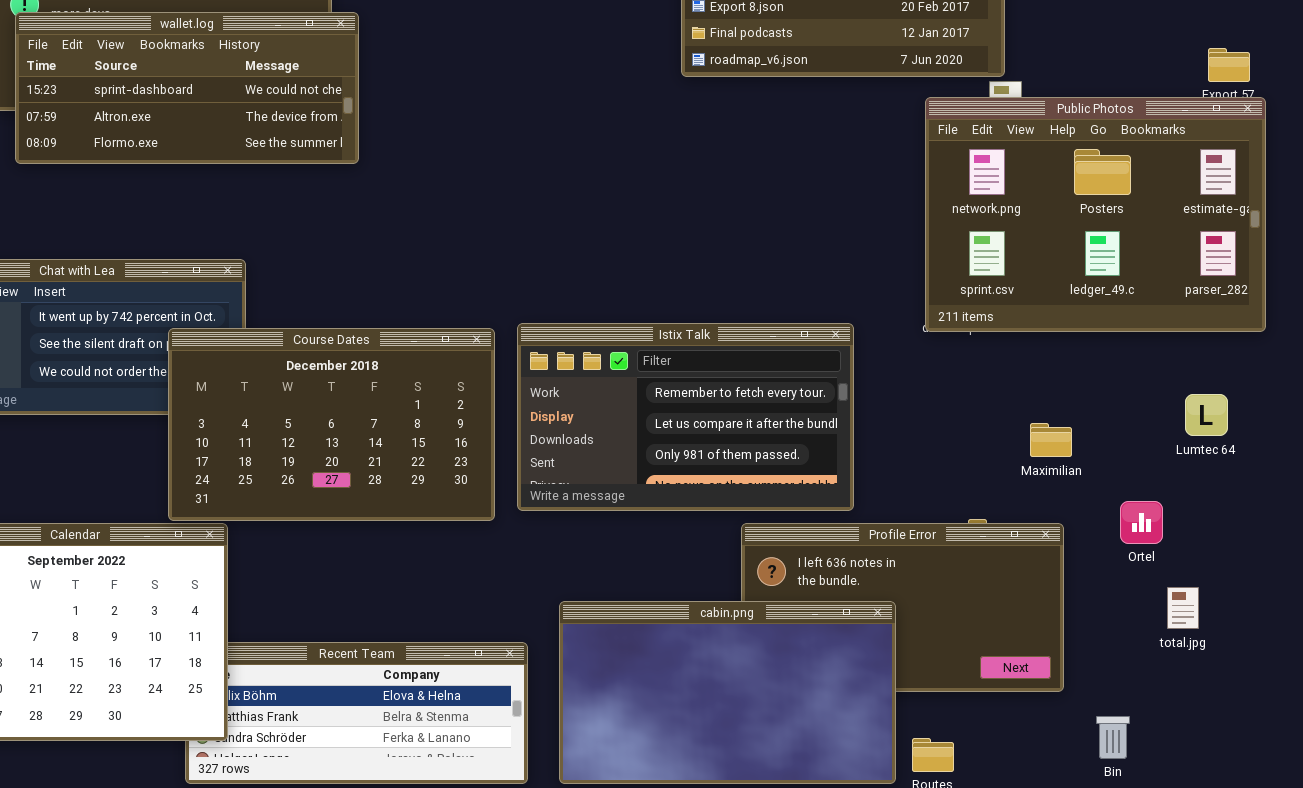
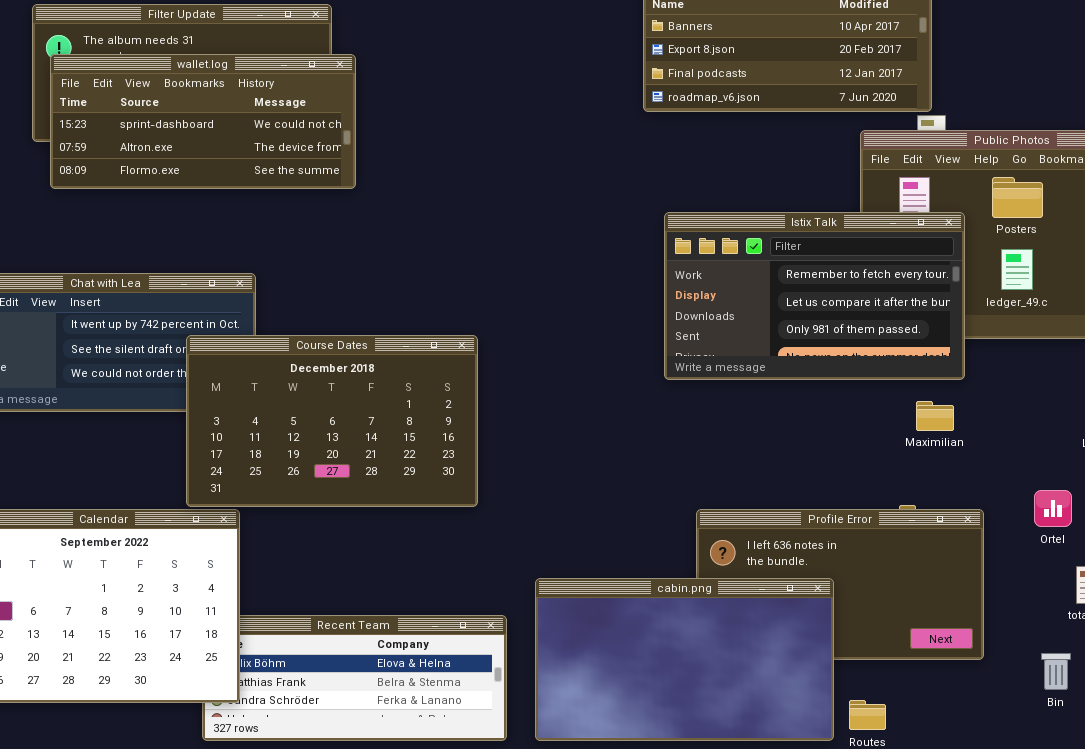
Istix Talk: [517,323,854,511] -> [664,212,965,380], moved
Maximilian: [1030,423,1072,457] -> [916,401,954,431], moved
Bin: [1096,716,1130,759] -> [1041,653,1071,690], moved

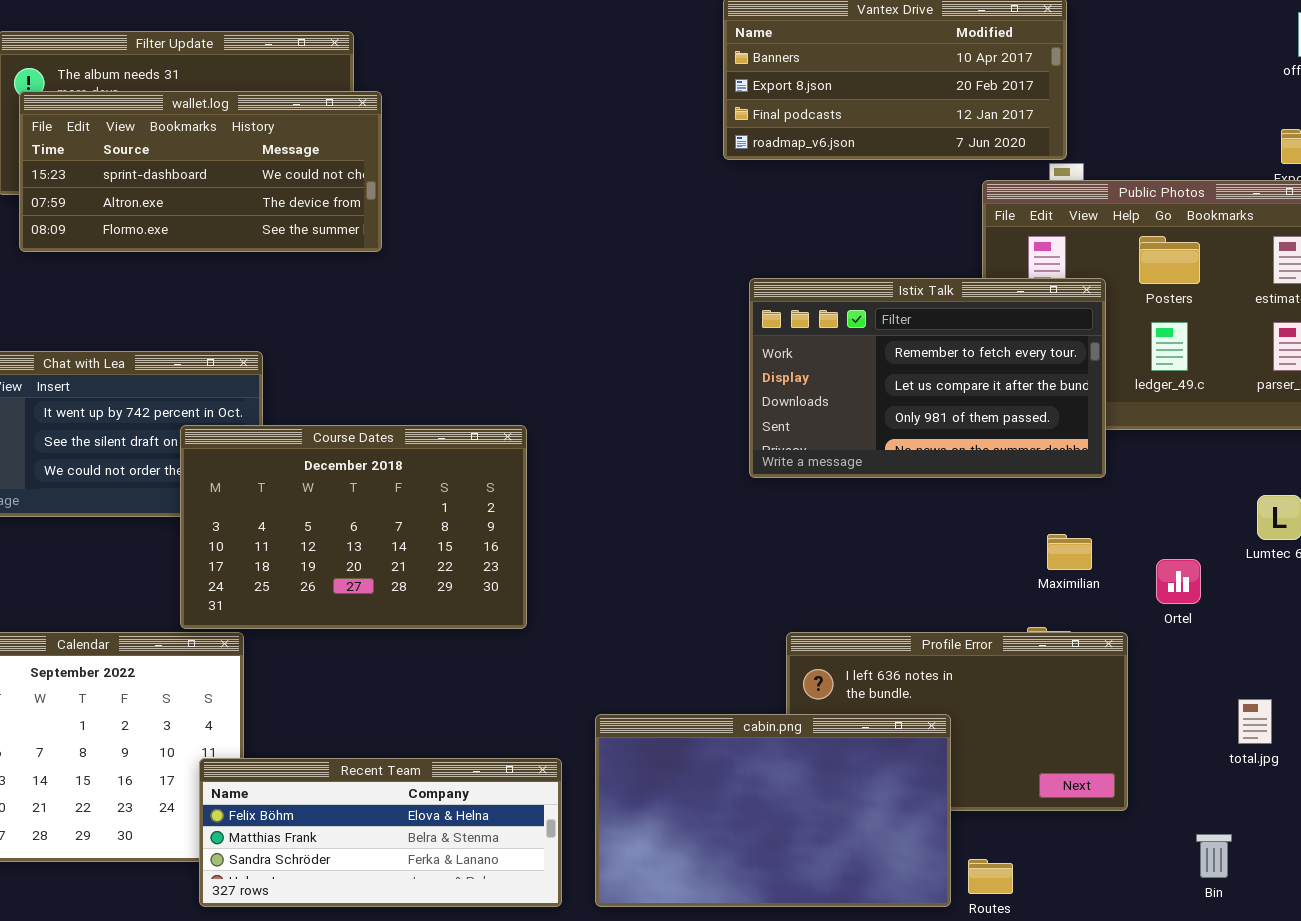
Maximilian: [916,401,954,431] -> [1047,534,1092,570], moved
Ortel: [1034,490,1072,527] -> [1156,559,1201,604], moved
Recent Team: [202,615,507,741] -> [199,758,562,907], raised
Bin: [1041,653,1071,690] -> [1196,834,1232,878], moved

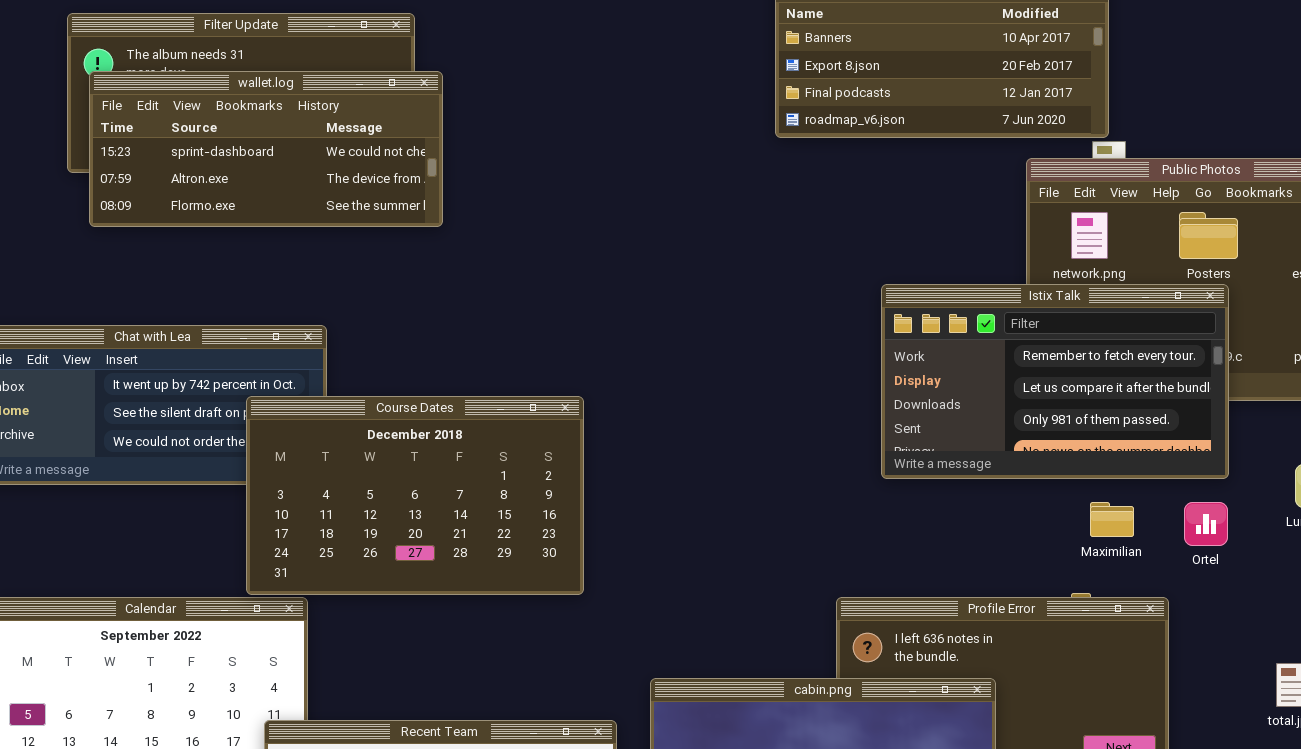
Istix Talk: [749,278,1106,478] -> [881,284,1229,479], moved
Ortel: [1156,559,1201,604] -> [1184,502,1228,546], moved

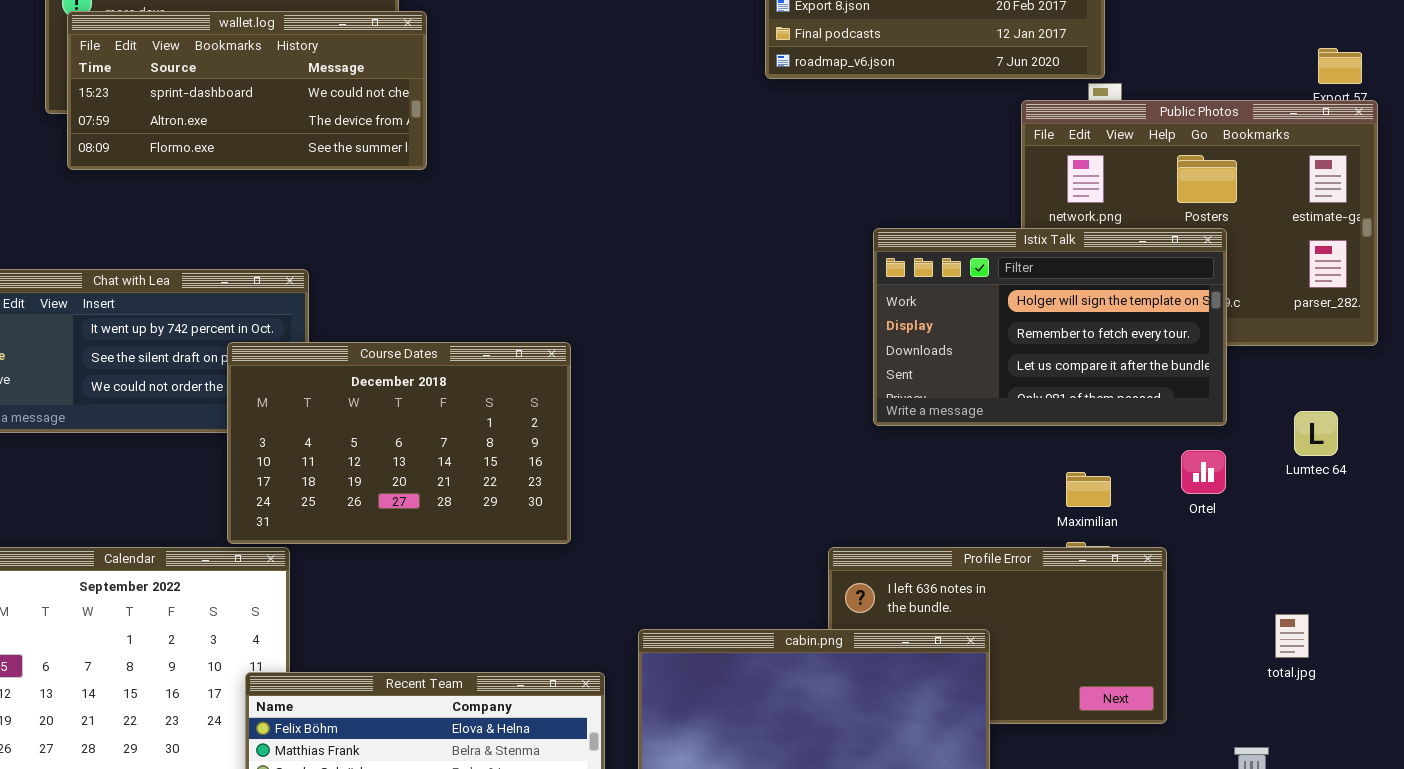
Istix Talk: [881,284,1229,479] -> [873,228,1227,426], scrolled up 1 row
Maximilian: [1090,502,1134,537] -> [1066,472,1111,507], moved

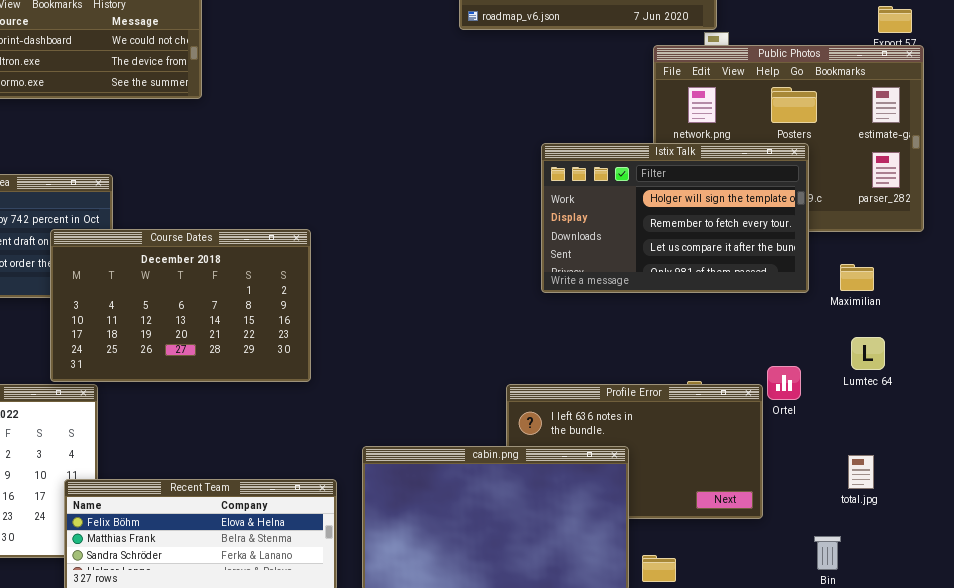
Lumtec 64: [1294,411,1338,456] -> [851,337,885,370], moved
Ortel: [1181,450,1226,494] -> [767,366,801,400], moved
Maximilian: [1066,472,1111,507] -> [840,264,874,291], moved
total.jpg: [1275,614,1309,658] -> [848,455,874,489], moved

